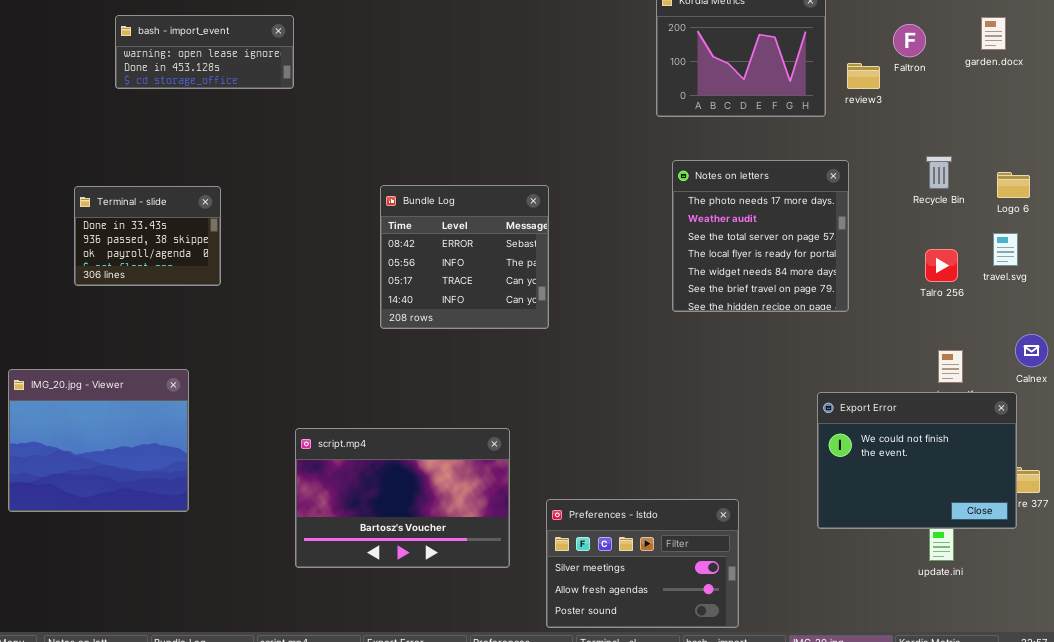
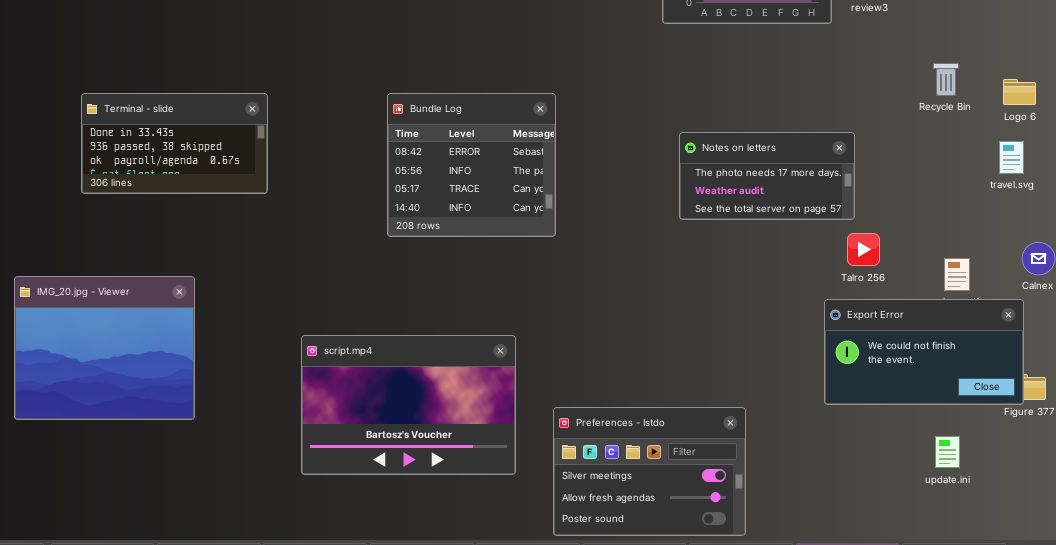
Notes on letters: [672,160,849,312] -> [679,132,855,220], resized
Terminal - slide: [74,186,221,286] -> [81,93,268,194], resized
Talro 256: [925,249,958,282] -> [847,233,880,266], moved
Export Error: [817,392,1017,529] -> [824,299,1024,405], resized

